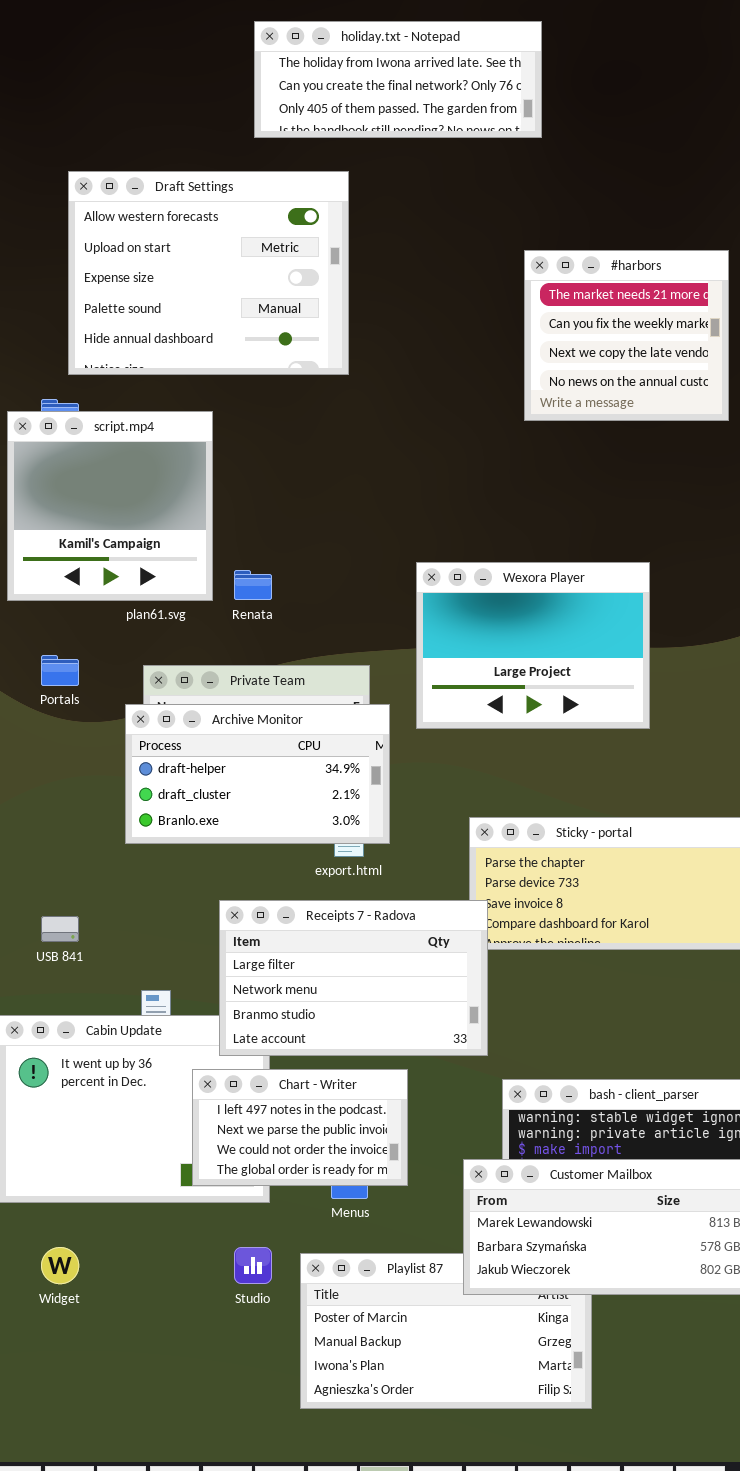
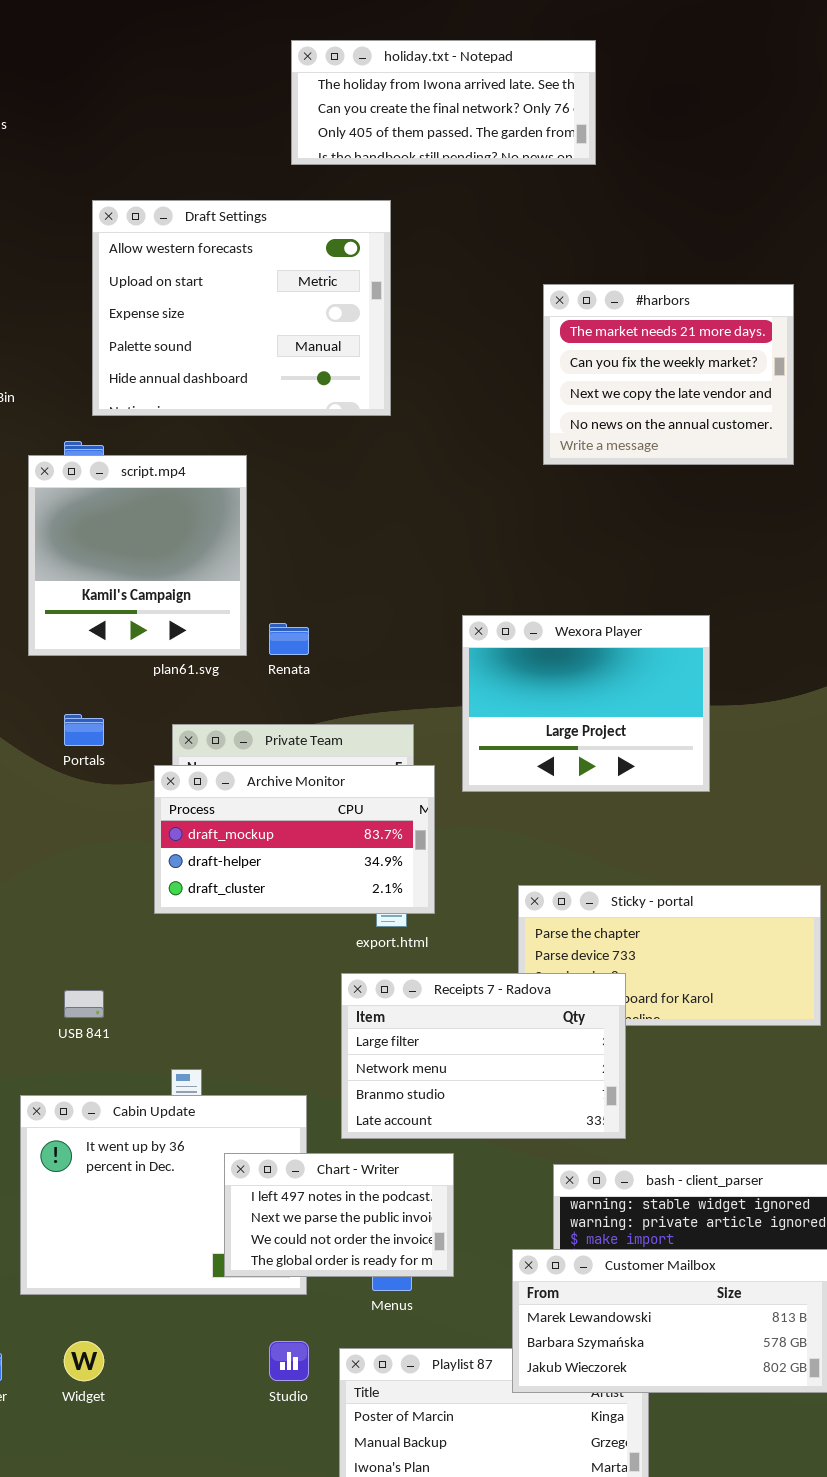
#harbors: [524,250,729,421] -> [543,284,794,465], resized
Archive Monitor: [125,704,390,844] -> [154,765,435,914], scrolled up 1 row
Receipts 7 - Radova: [219,900,488,1056] -> [341,973,626,1139], moved

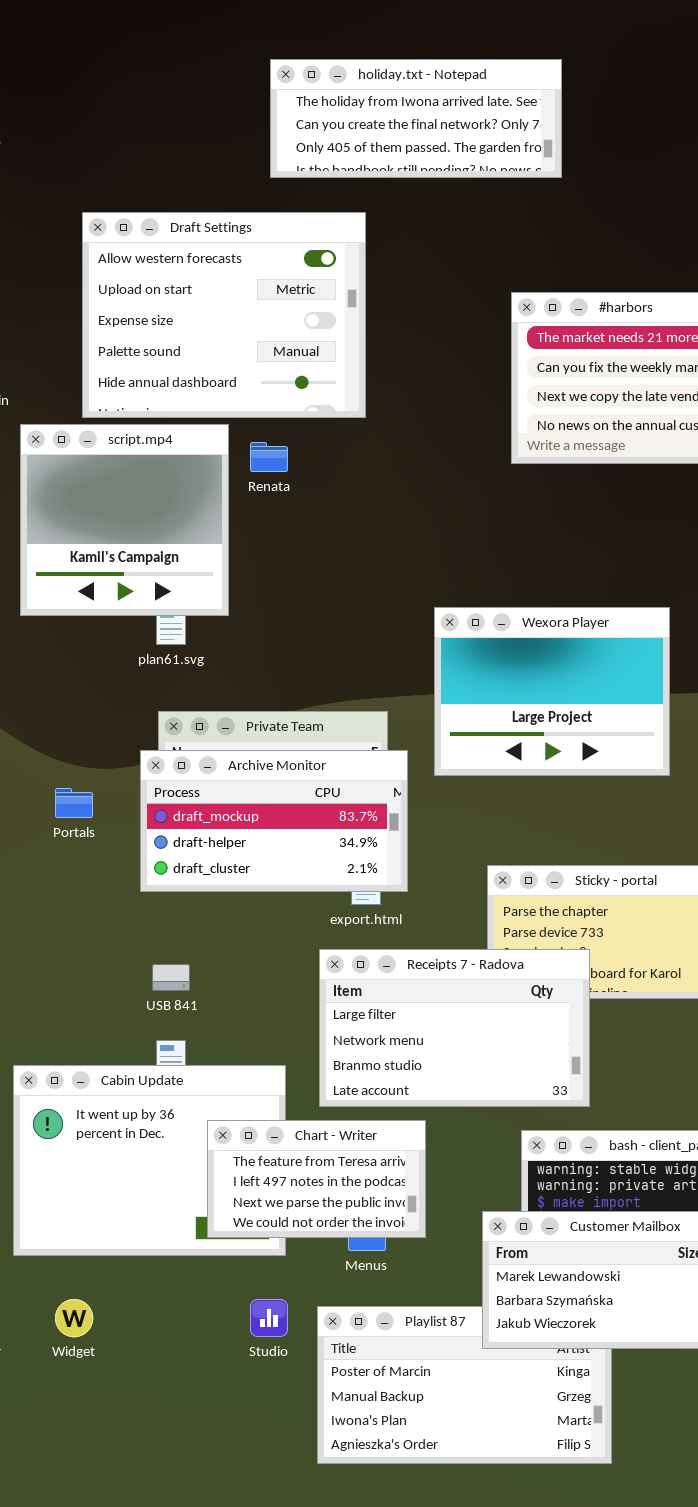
script.mp4: [28,455,247,656] -> [20,424,229,616], moved
Renata: [269,623,309,655] -> [250,442,288,472], moved
Portals: [64,714,104,746] -> [55,788,93,818], moved
USB 841: [64,990,104,1018] -> [152,964,190,991], moved
Chart - Writer: [224,1153,454,1277] -> [207,1120,426,1238], scrolled up 1 row

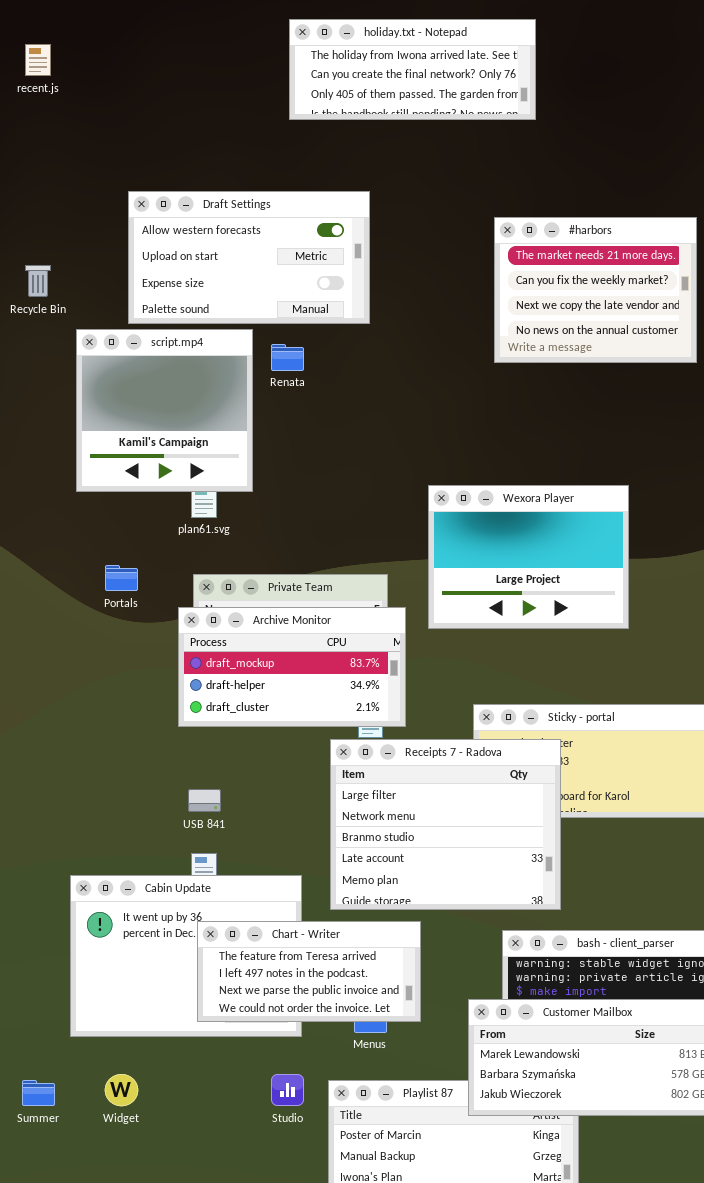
Draft Settings: [82,212,366,418] -> [128,191,370,324], resized
Portals: [55,788,93,818] -> [105,565,138,591], moved
Receipts 7 - Radova: [319,949,590,1107] -> [330,739,561,910], resized
Chart - Writer: [207,1120,426,1238] -> [197,921,421,1022], resized

